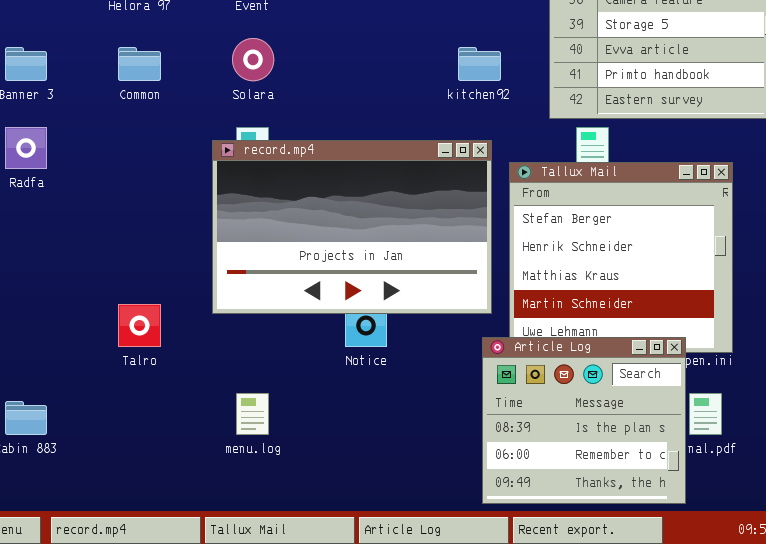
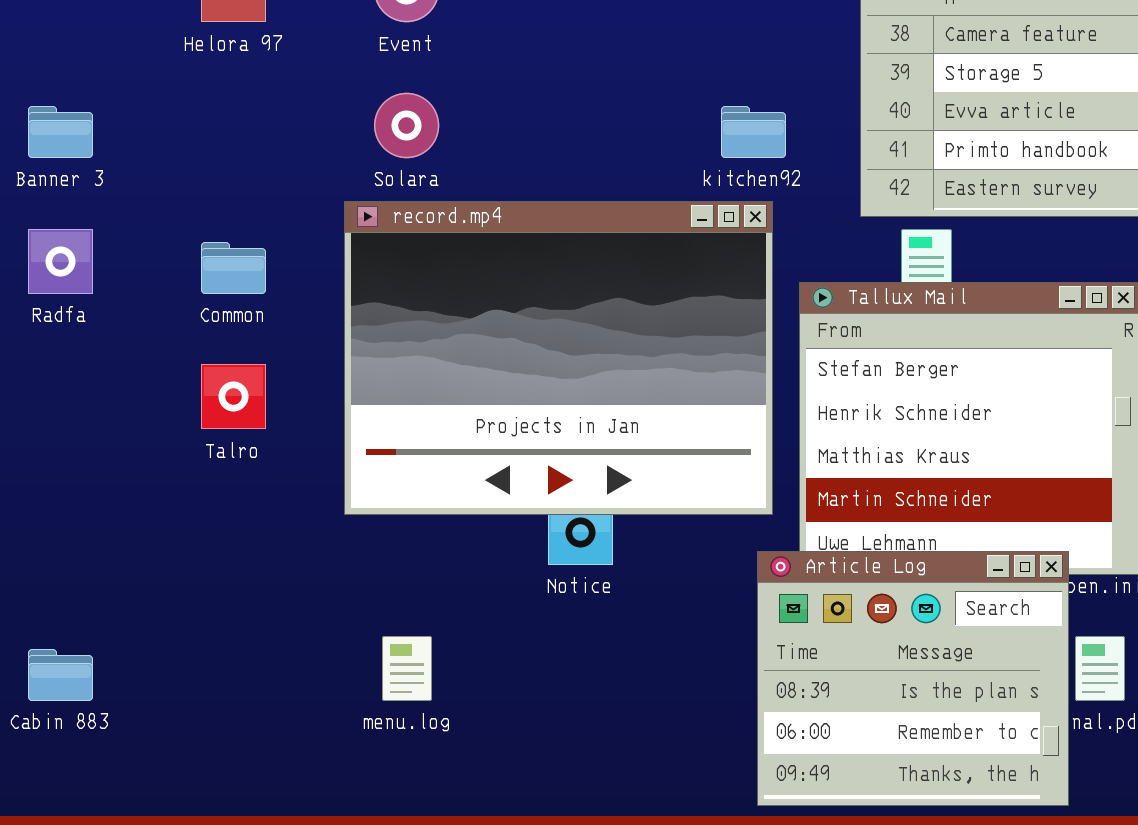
Common: [118,47,161,81] -> [201,242,266,294], moved
record.mp4: [212,140,492,314] -> [344,201,773,515], resized
Talro: [118,304,161,347] -> [201,364,266,429], moved

